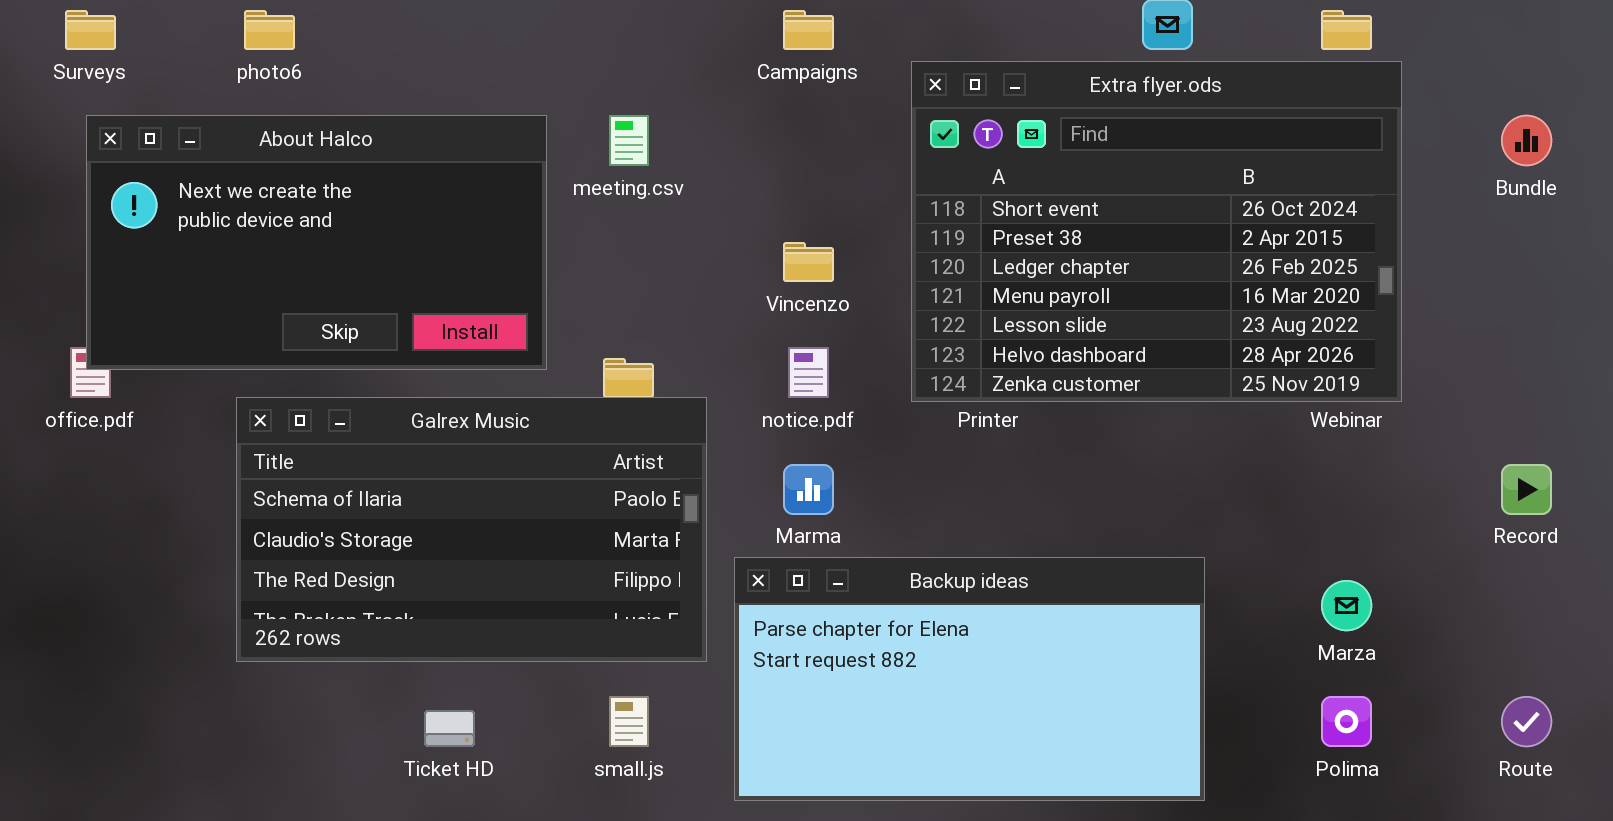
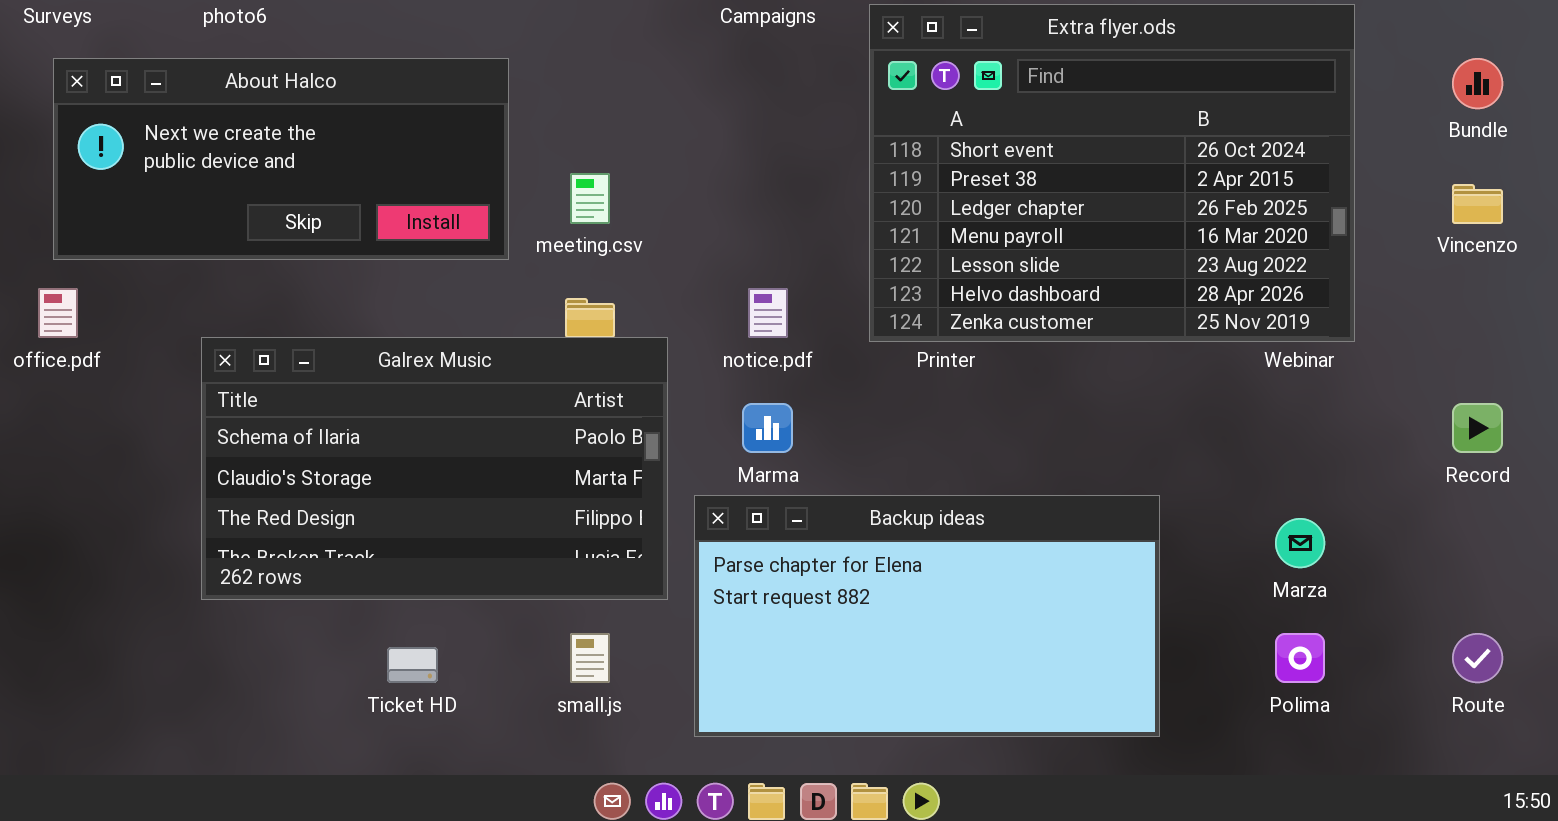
About Halco: [86,115,547,370] -> [53,58,509,260], resized
meeting.csv: [609,115,649,166] -> [570,173,610,224], moved
Vincenzo: [783,242,834,282] -> [1452,184,1503,224], moved

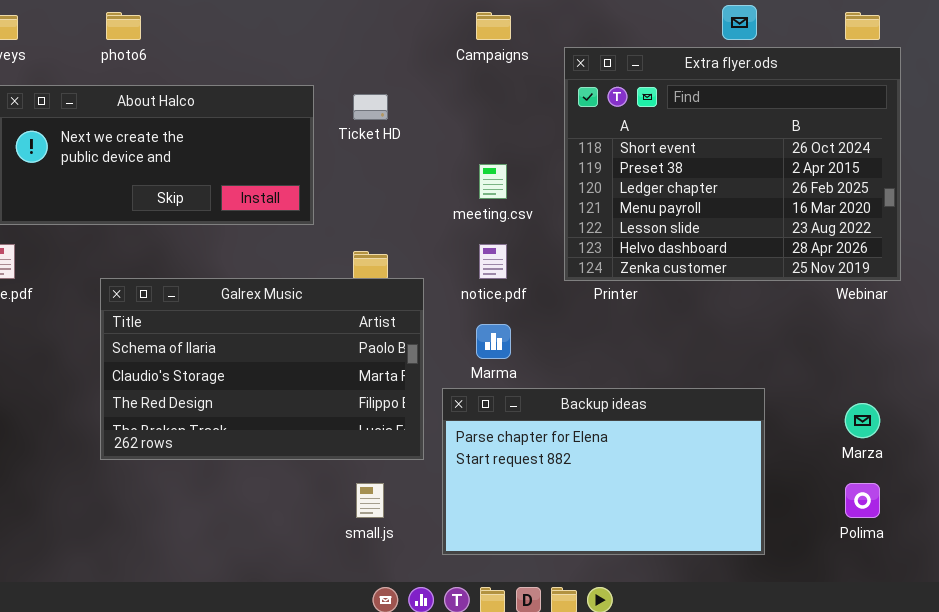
meeting.csv: [570,173,610,224] -> [479,164,507,199], moved
Ticket HD: [387,647,438,683] -> [353,94,388,120], moved

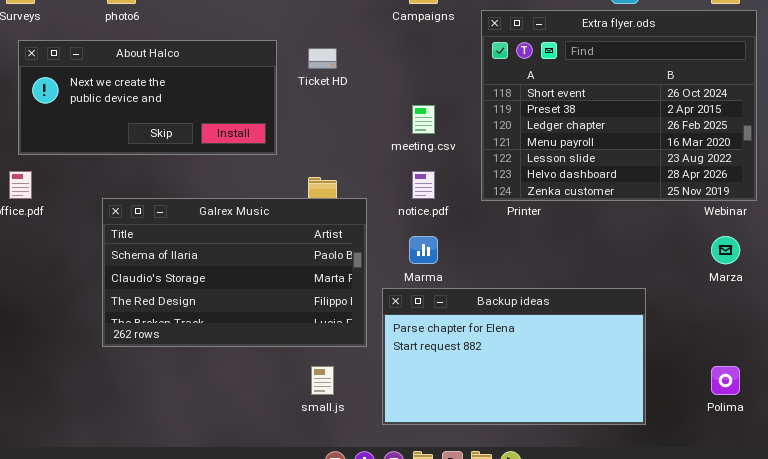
Marza: [845,403,880,438] -> [711,236,740,264], moved

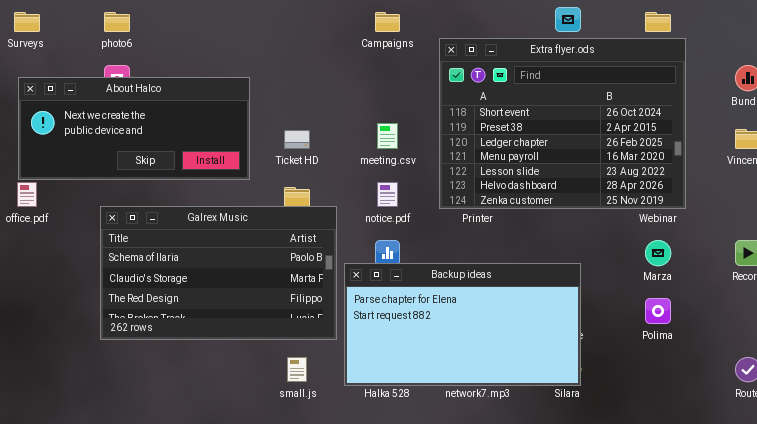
About Halco: [18,40,277,155] -> [18,77,250,180], moved
Ticket HD: [308,48,337,69] -> [284,130,310,149], moved
Backup ideas: [382,288,646,425] -> [344,263,581,386], moved
Polima: [711,366,740,395] -> [645,298,671,324], moved

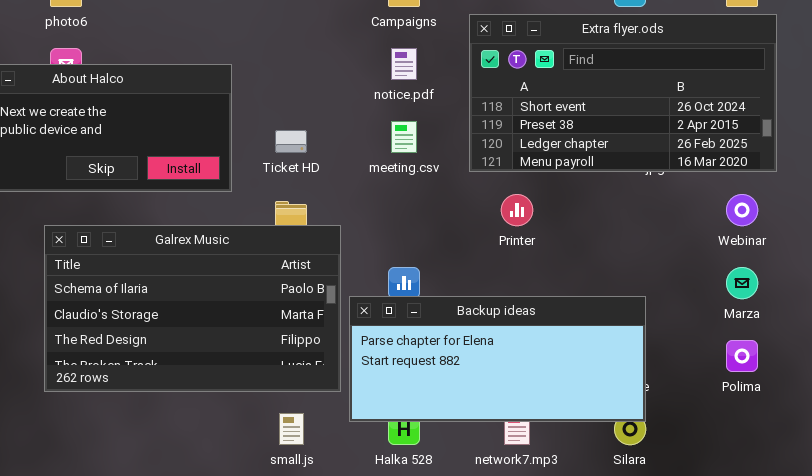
Extra flyer.ods: [439,38,686,209] -> [469,14,777,172], resized
notice.pdf: [377,182,398,207] -> [391,48,417,80], moved
Backup ideas: [344,263,581,386] -> [349,296,646,422], resized

